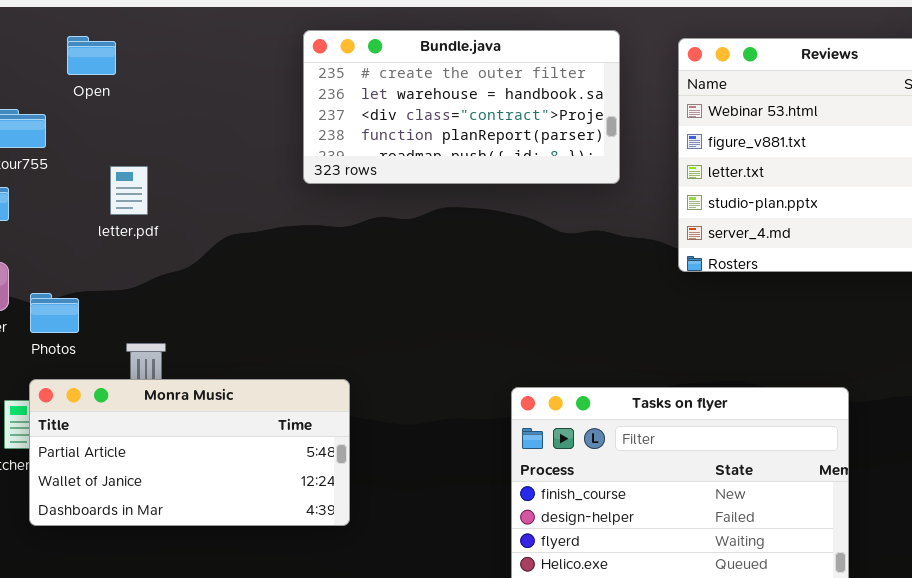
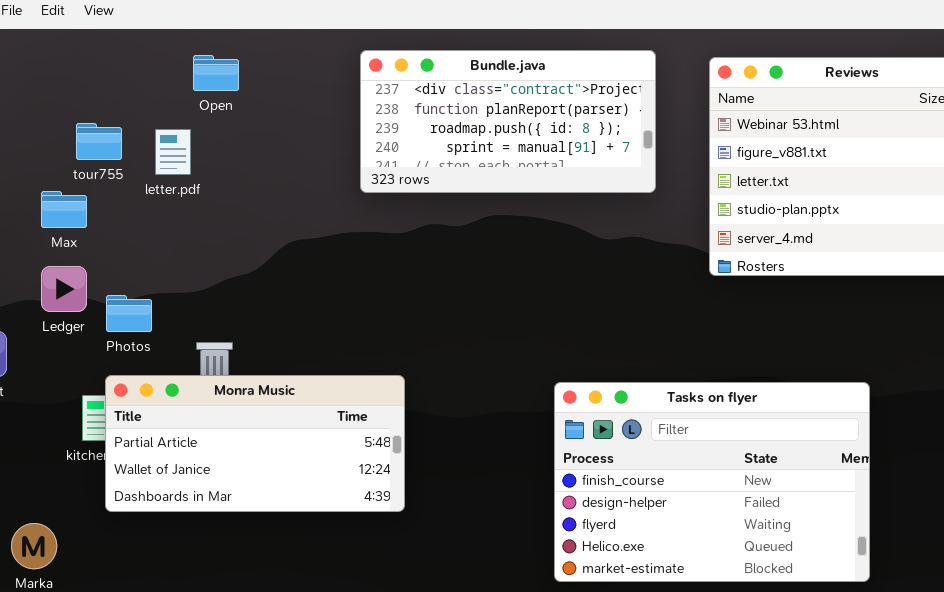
Bundle.java: [303,30,620,184] -> [360,50,656,193], scrolled down 2 rows
Open: [67,36,116,75] -> [193,55,239,91], moved
letter.pdf: [110,166,148,215] -> [155,129,191,175], moved

